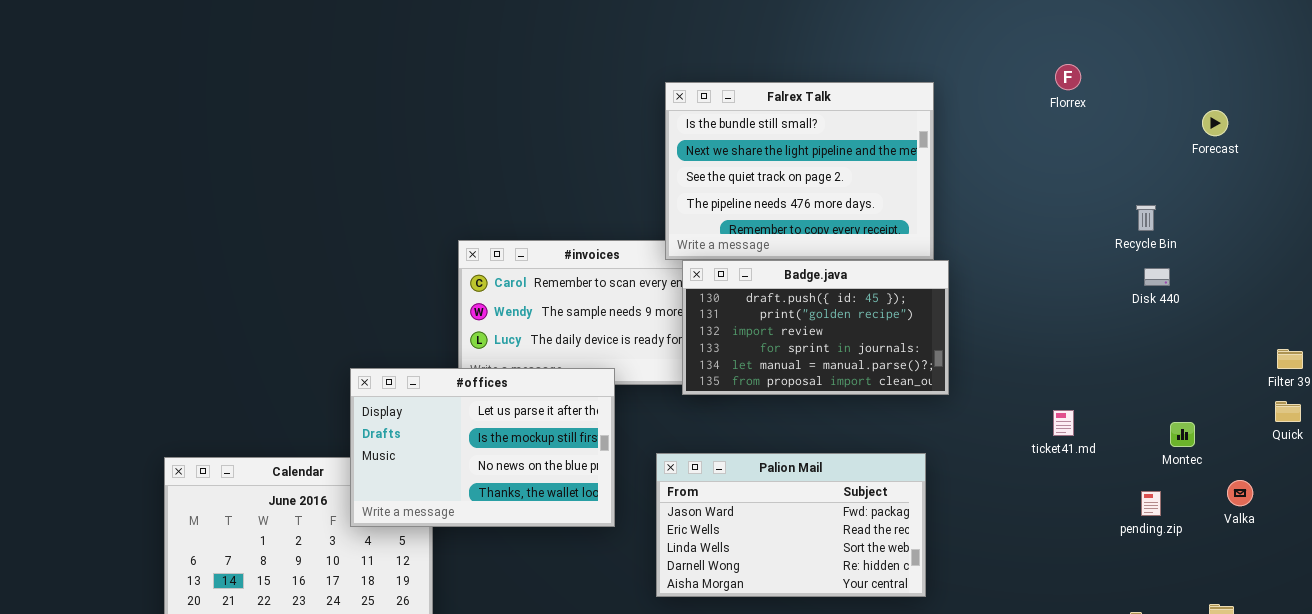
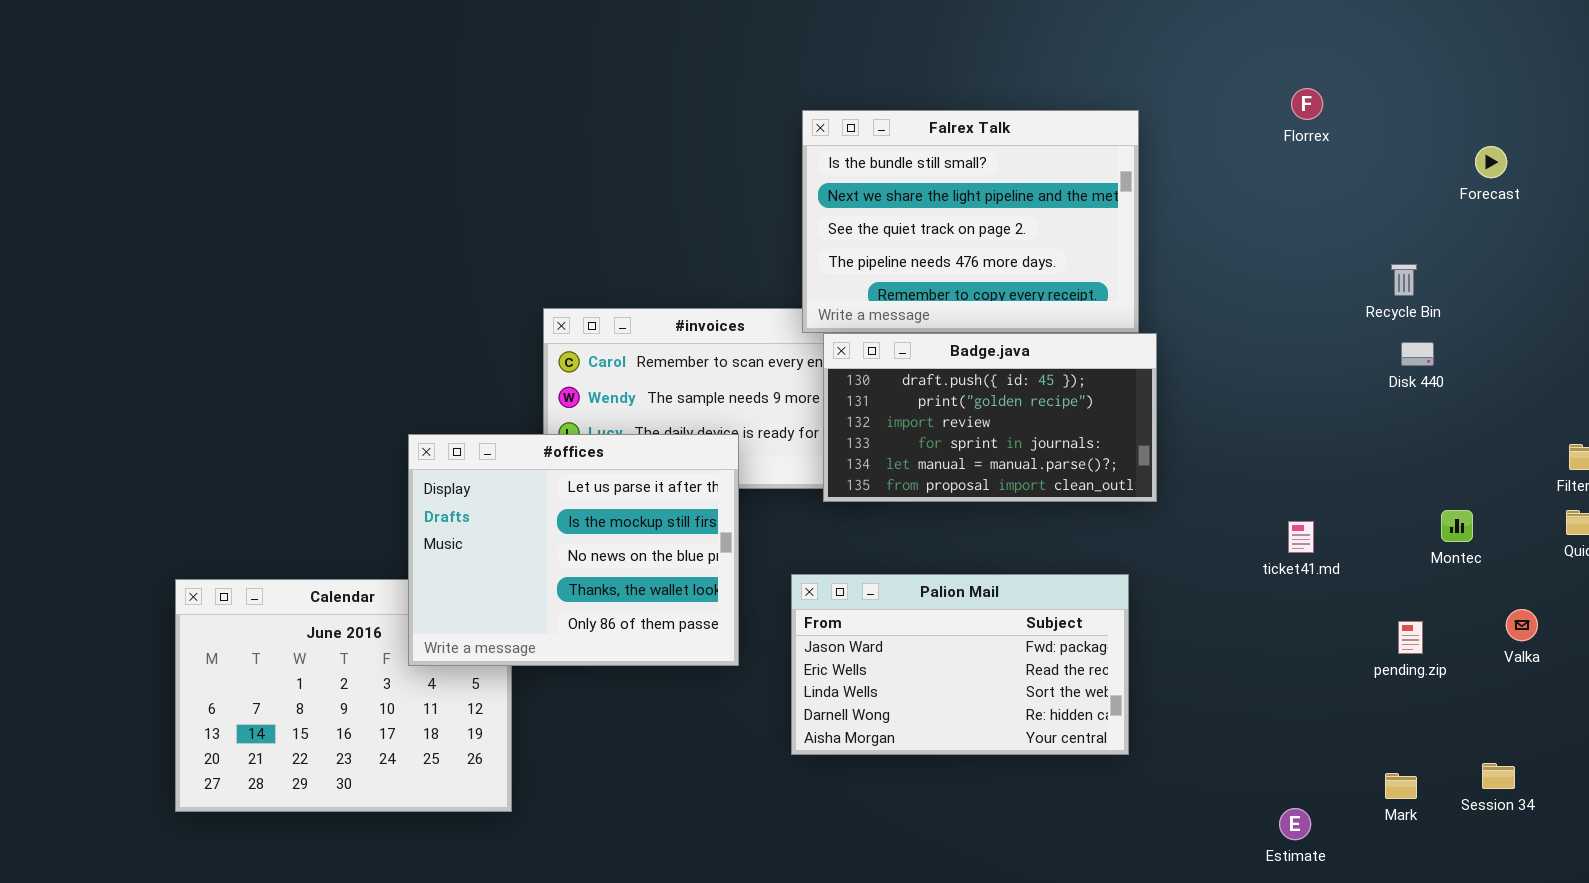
#offices: [350,368,615,527] -> [408,434,739,666], resized
Montec: [1170,422,1195,447] -> [1441,510,1473,542], moved

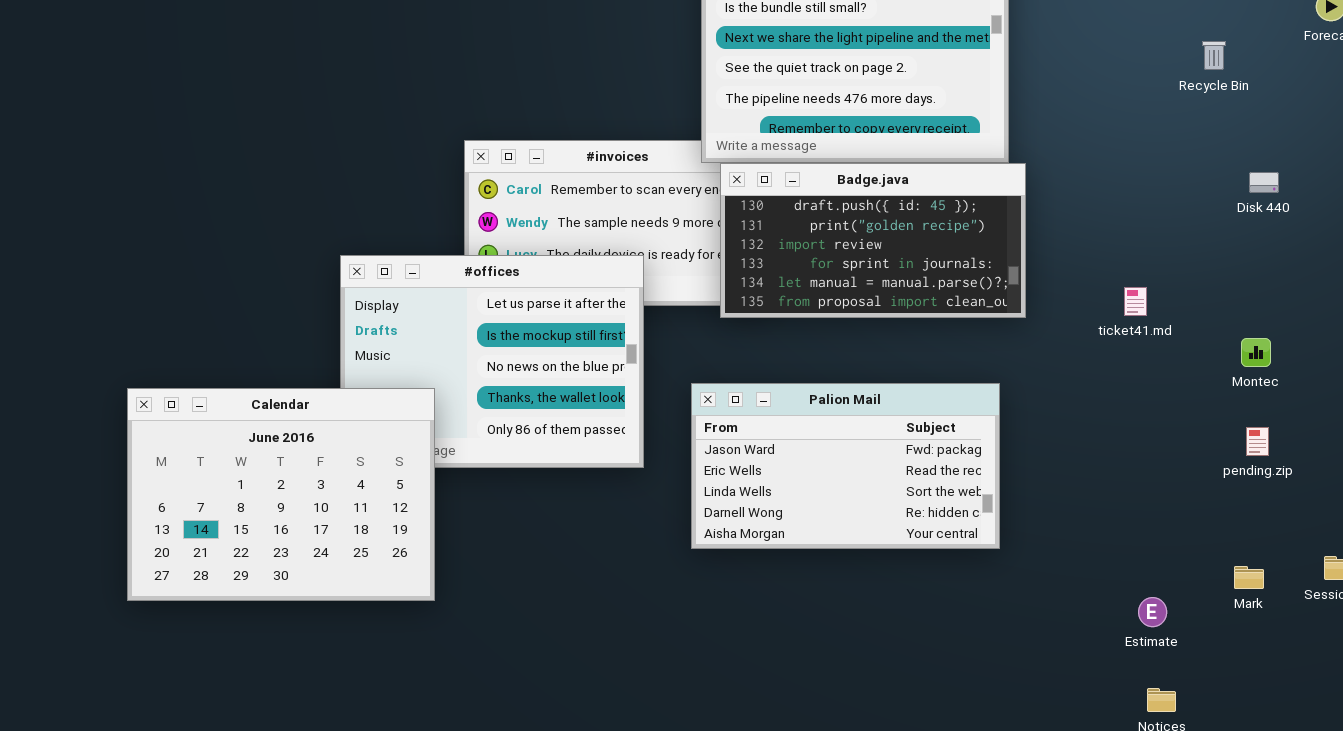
Recycle Bin: [1391,264,1417,296] -> [1202,41,1226,70], moved
Montec: [1441,510,1473,542] -> [1241,338,1271,367], moved
ticket41.md: [1288,521,1314,553] -> [1124,287,1147,316], moved
Calendar: [175,579,512,812] -> [127,388,435,601], raised

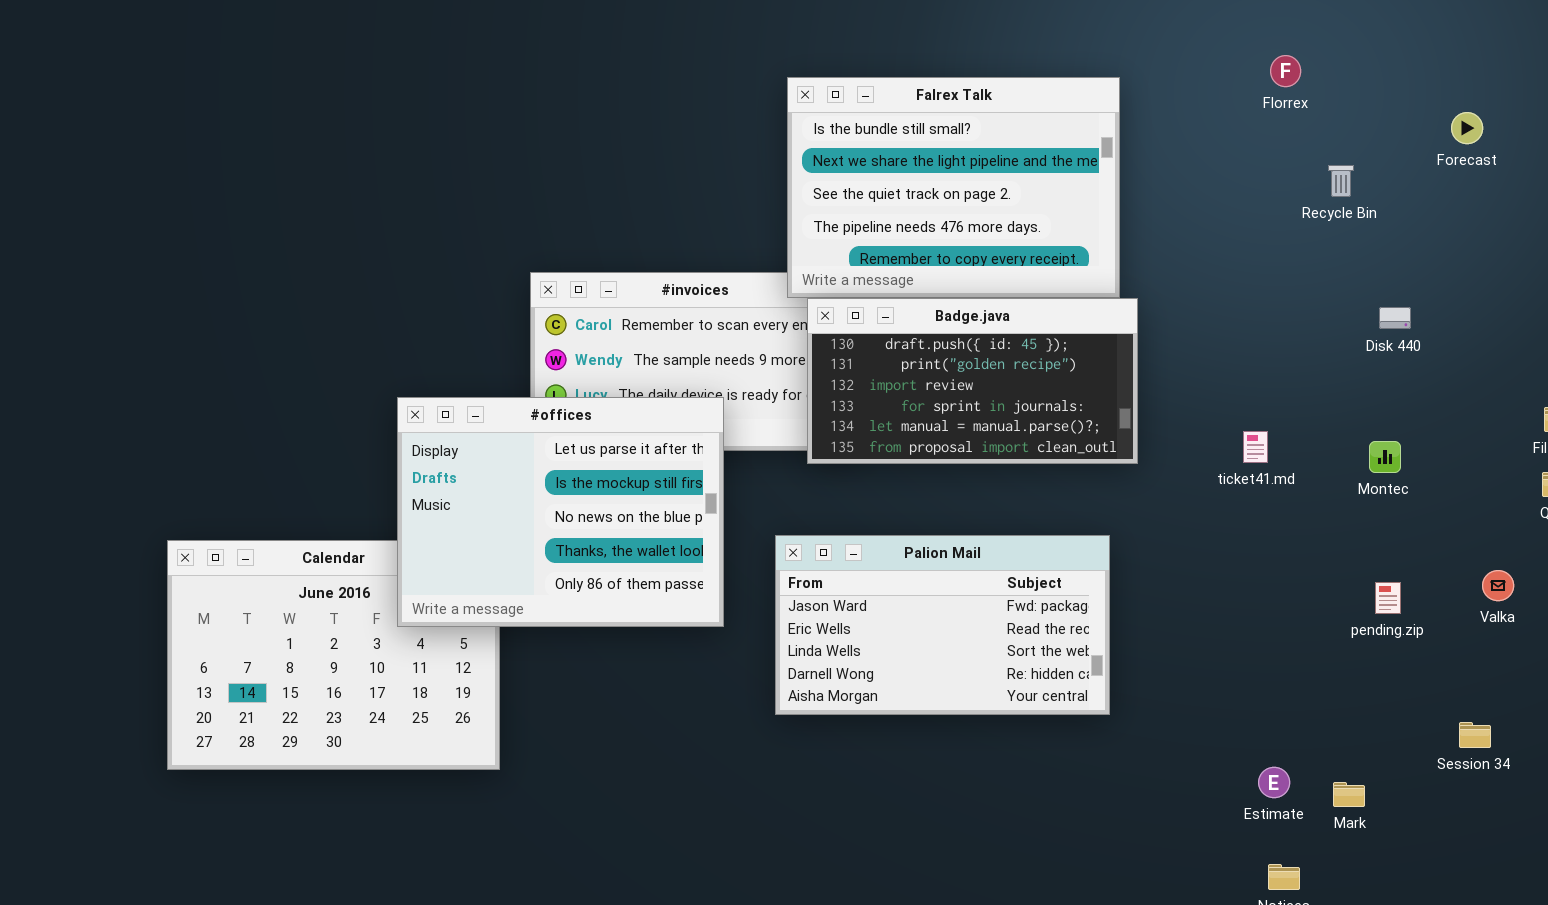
#offices: [340,255,644,468] -> [397,397,724,627], raised
Montec: [1241,338,1271,367] -> [1369,441,1401,473], moved
Mark: [1234,566,1264,589] -> [1333,782,1365,807], moved

